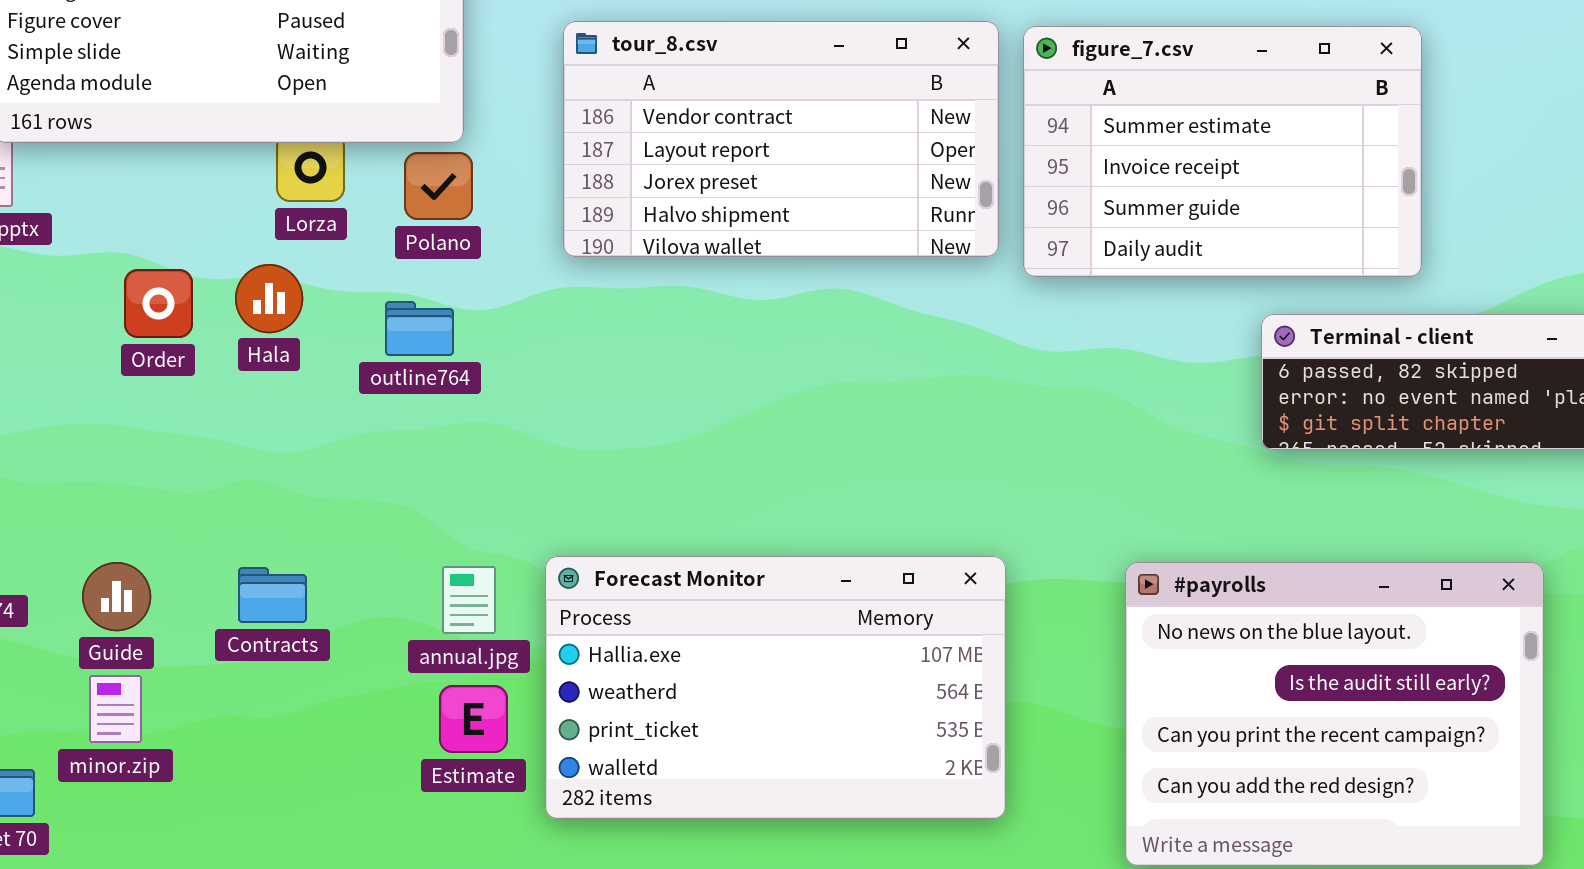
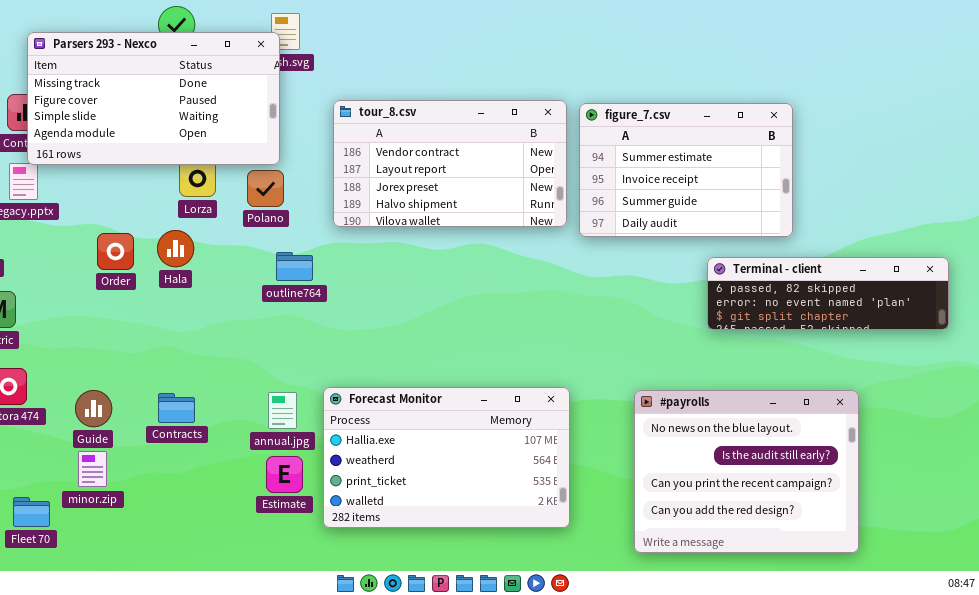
outline764: [385,301,454,356] -> [276,252,313,281], moved

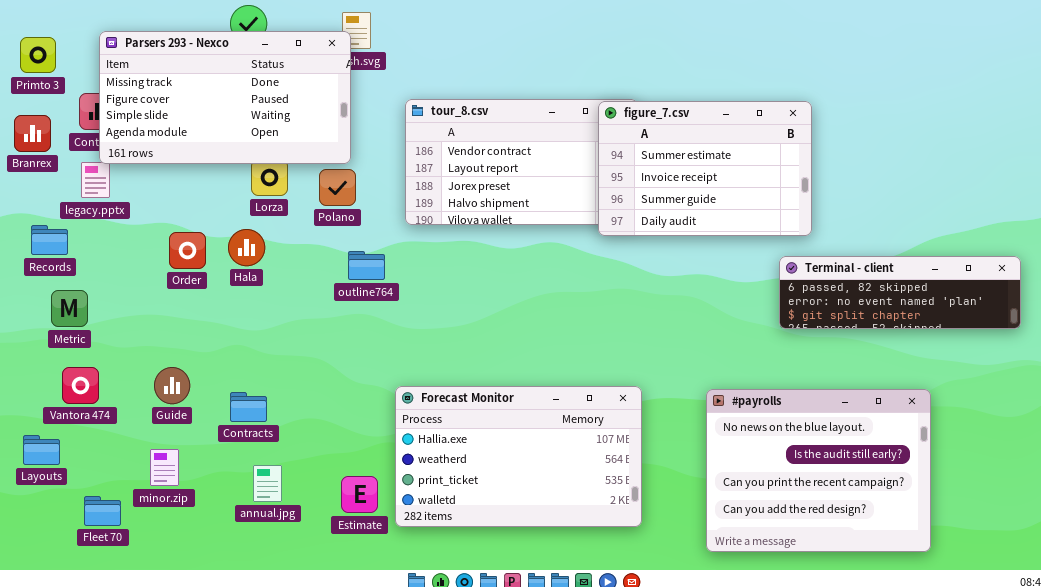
figure_7.csv: [579,103,793,237] -> [598,101,812,236], moved
Guide: [75,390,112,427] -> [154,367,190,404], moved
annual.jpg: [268,392,297,429] -> [253,465,282,502], moved
Estimate: [266,456,303,493] -> [341,476,378,513], moved

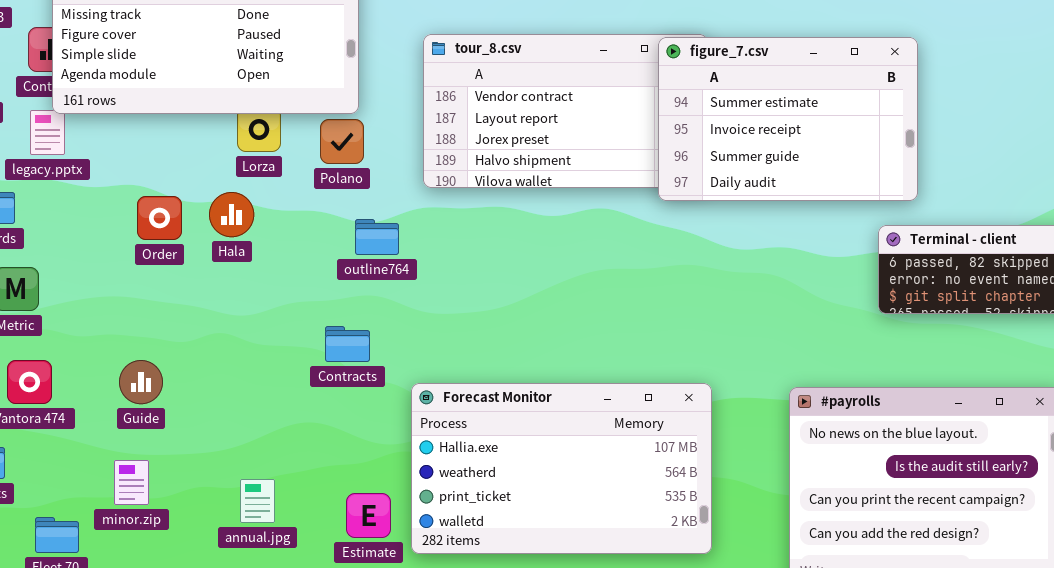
Contracts: [230,392,267,422] -> [325,326,370,362], moved

